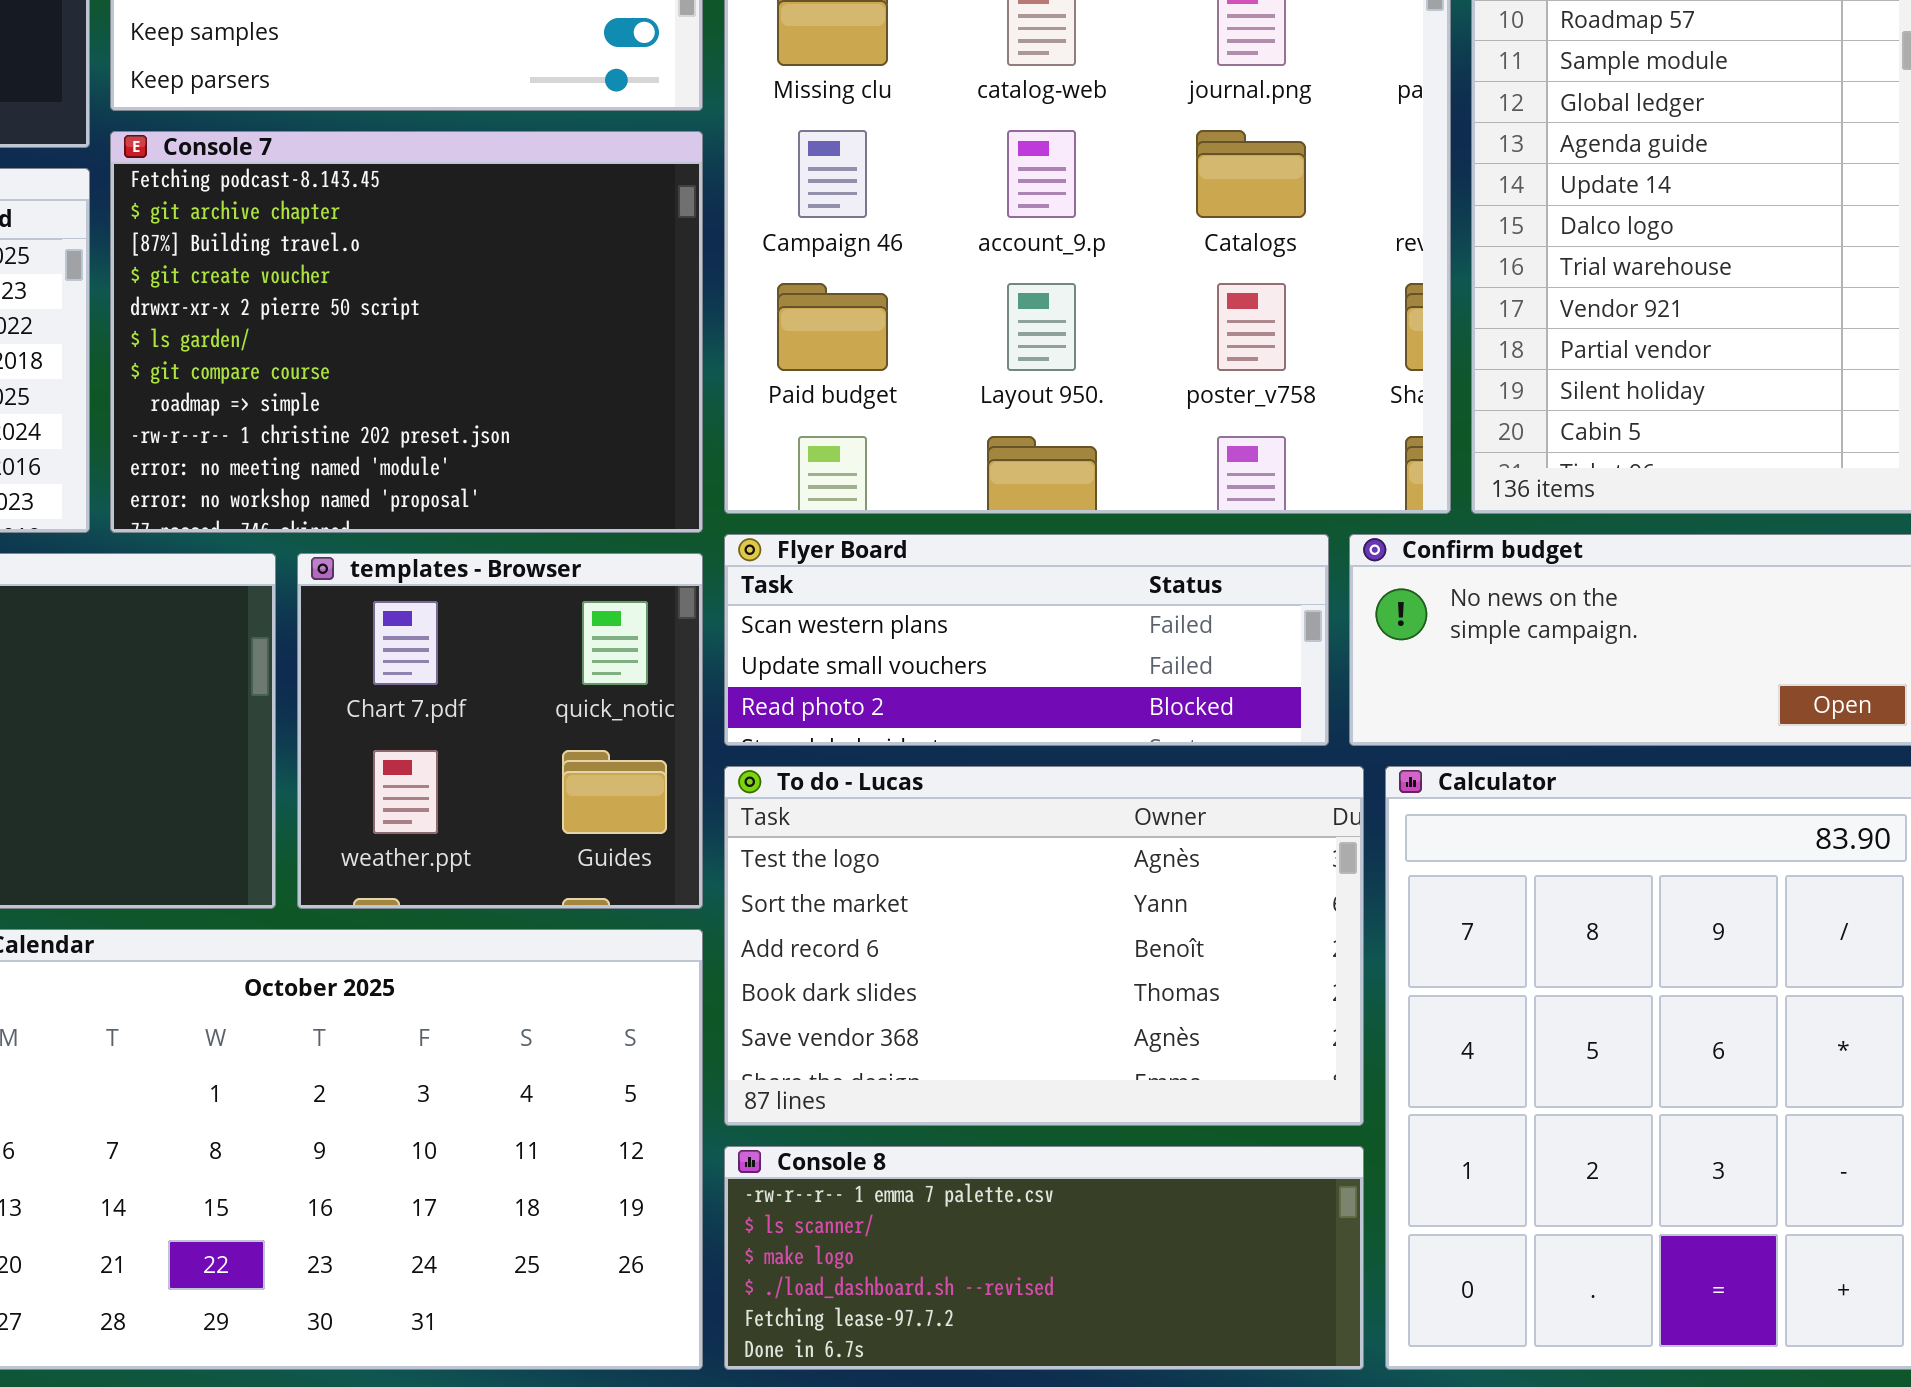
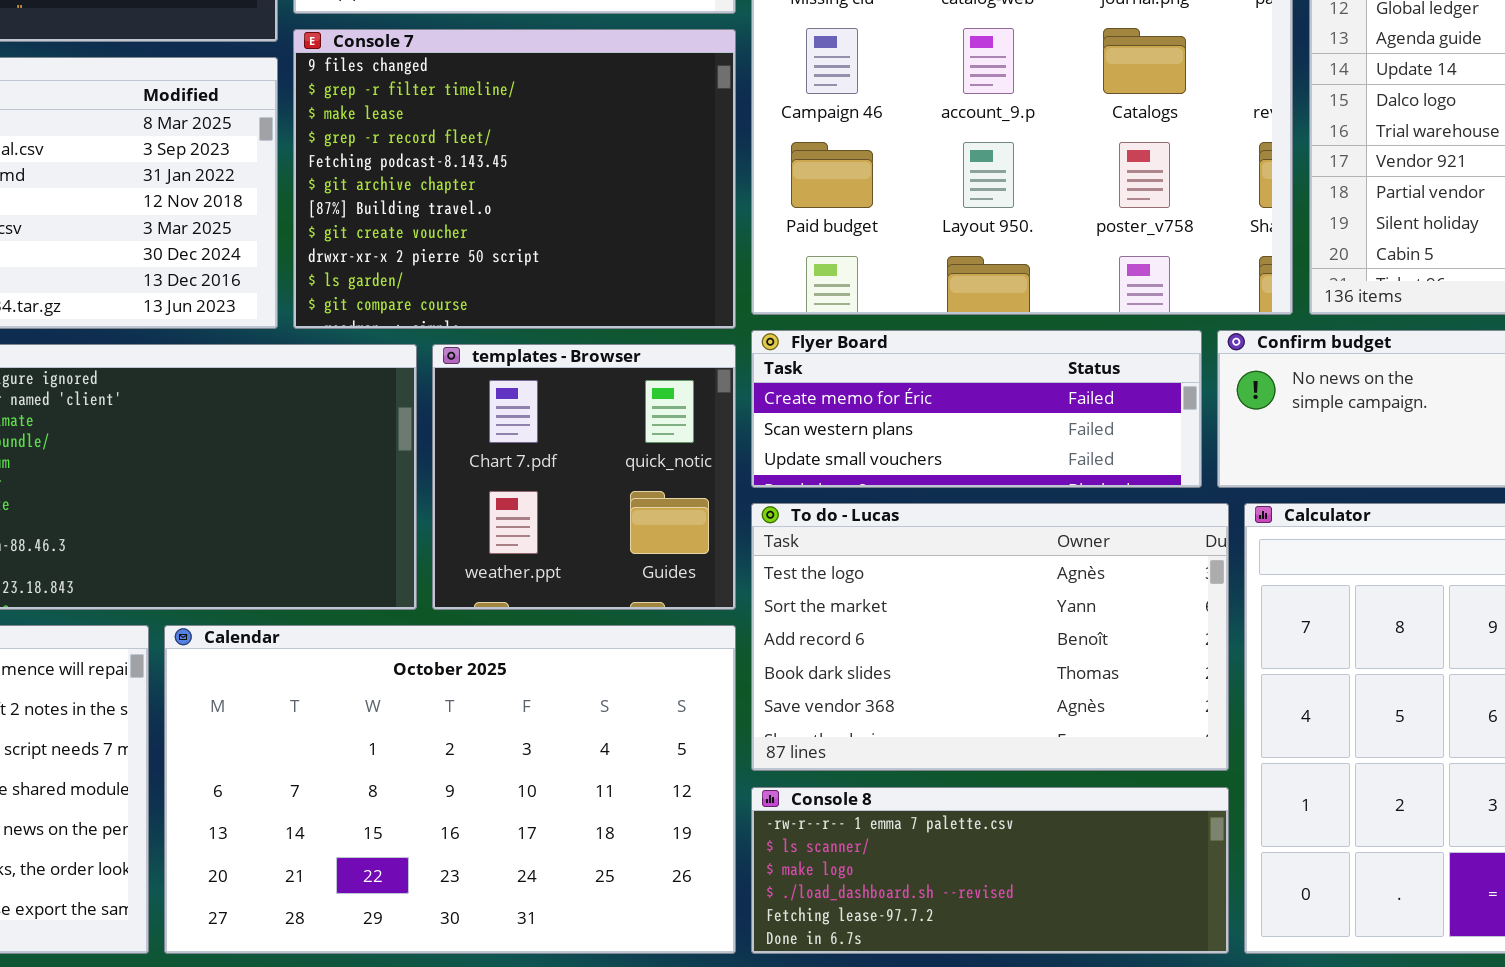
Console 7: [110,131,703,533] -> [293,29,736,329], scrolled up 4 rows
Flyer Board: [724,534,1329,746] -> [751,330,1202,488], scrolled up 1 row

